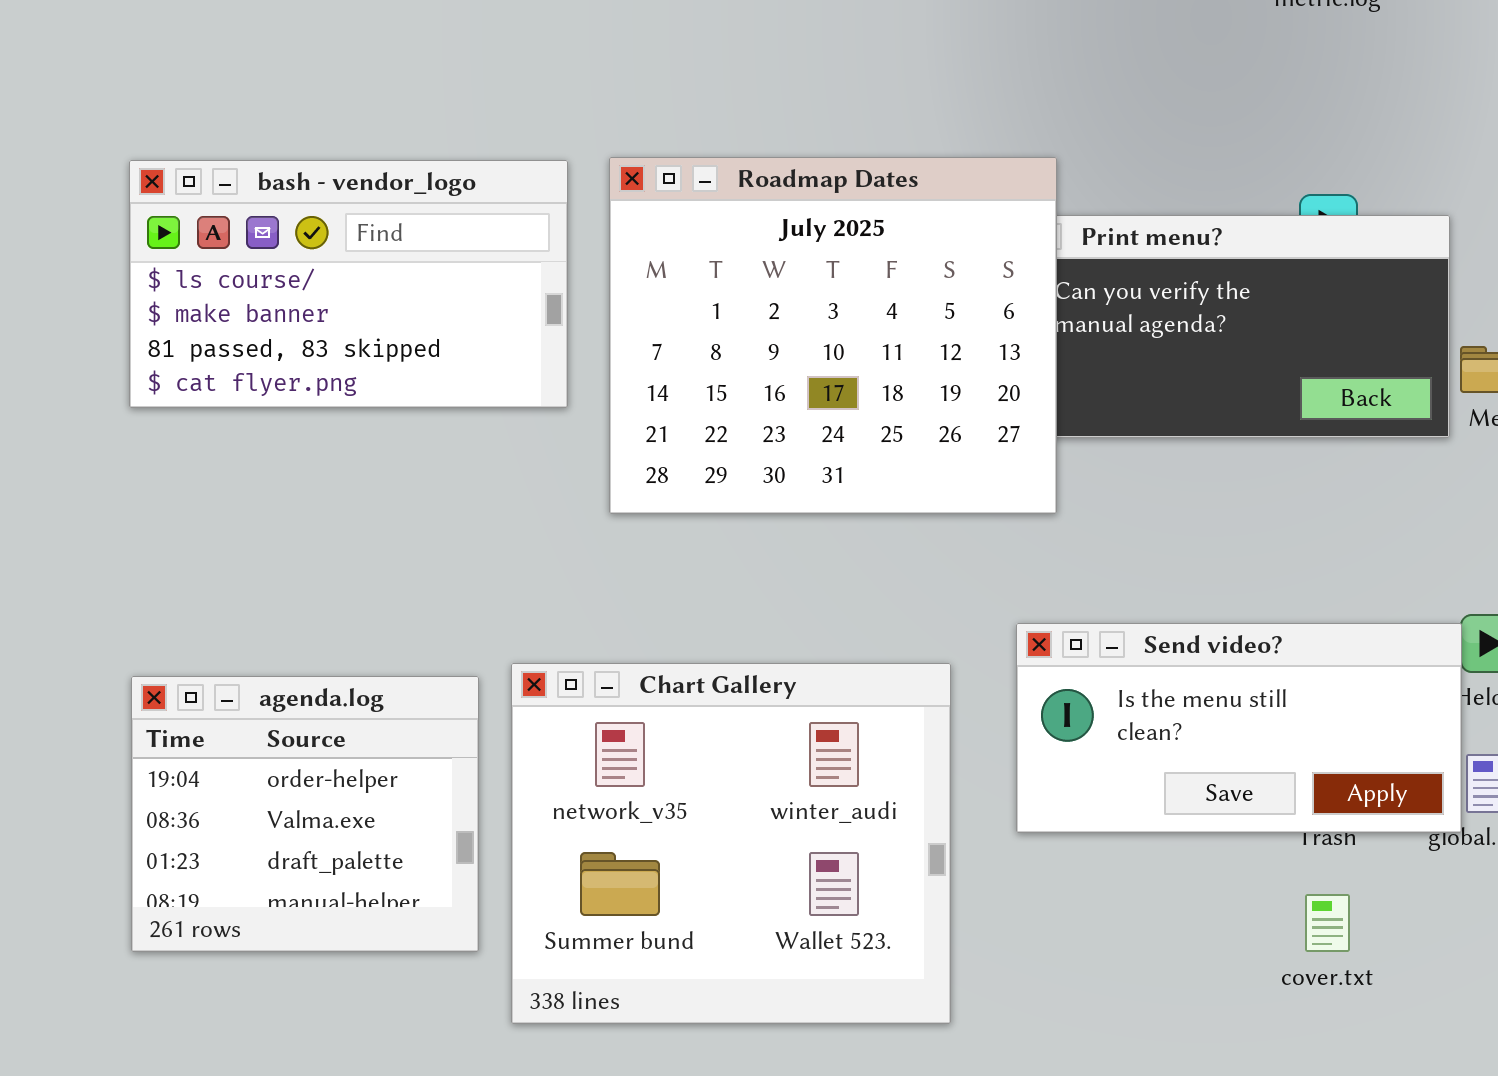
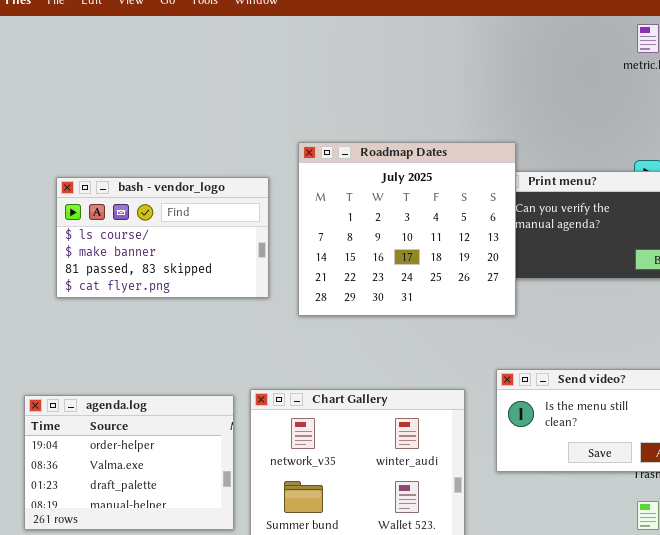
bash - vendor_logo: [129,160,568,408] -> [56,177,269,298], moved
agenda.log: [131,676,479,952] -> [24,395,234,530], resized

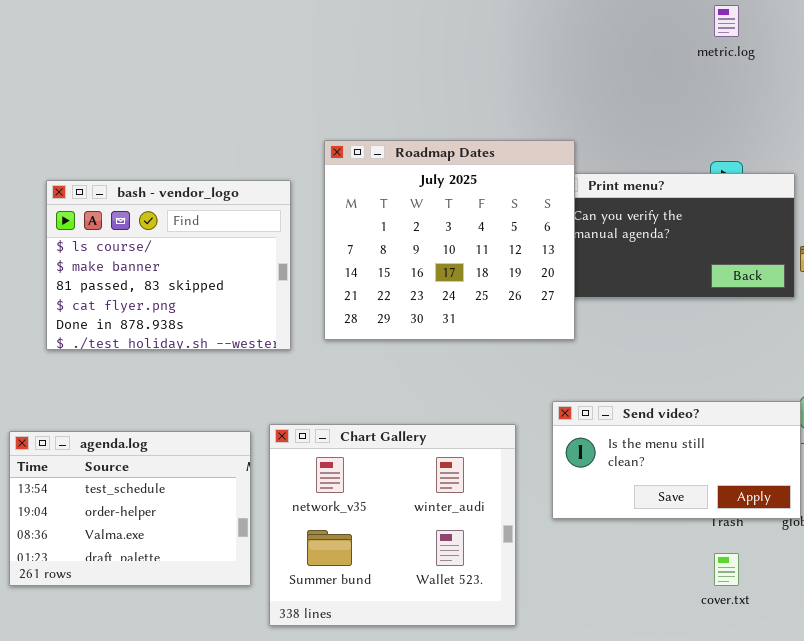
bash - vendor_logo: [56,177,269,298] -> [46,180,291,350], resized
agenda.log: [24,395,234,530] -> [9,431,251,586], scrolled up 1 row

